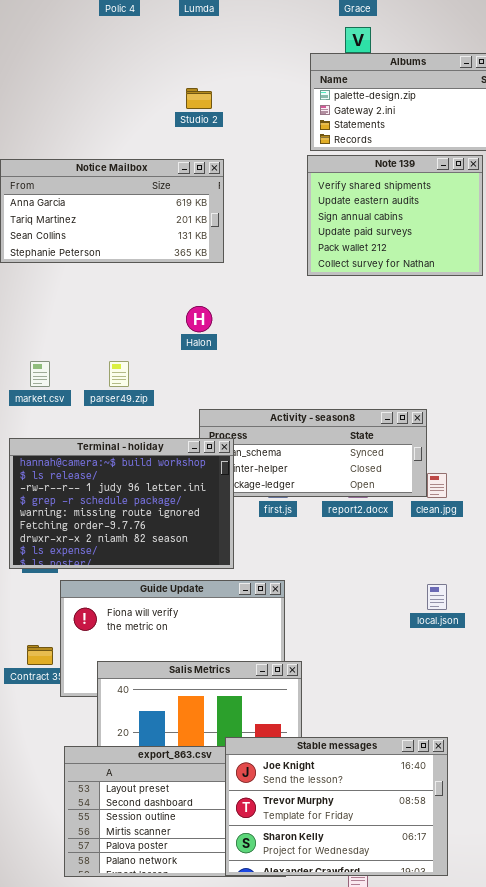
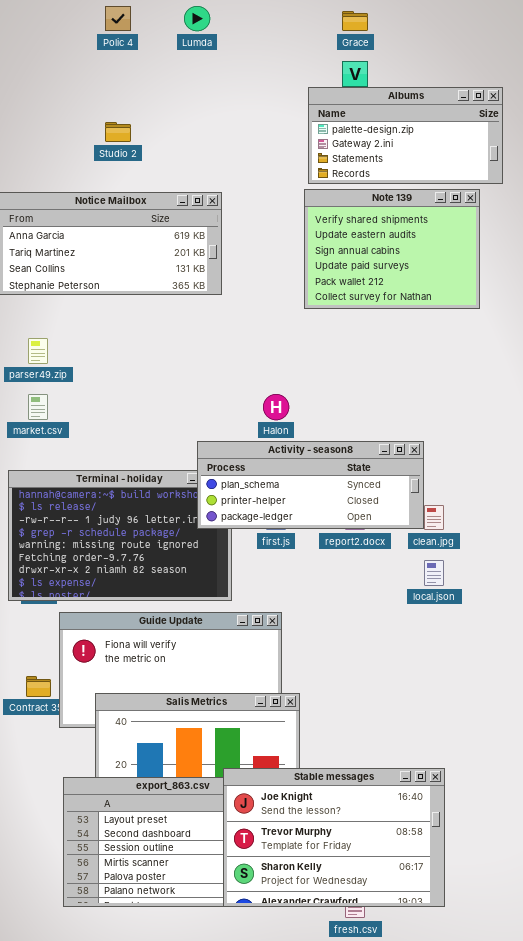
Studio 2: [186,88,212,109] -> [105,122,131,142], moved
Halon: [186,306,212,332] -> [263,394,289,420], moved
parser49.zip: [109,361,129,387] -> [28,338,48,364], moved
Activity - season8: [199,409,427,497] -> [197,441,424,529], raised
local.json: [427,584,447,610] -> [424,560,444,586], moved

